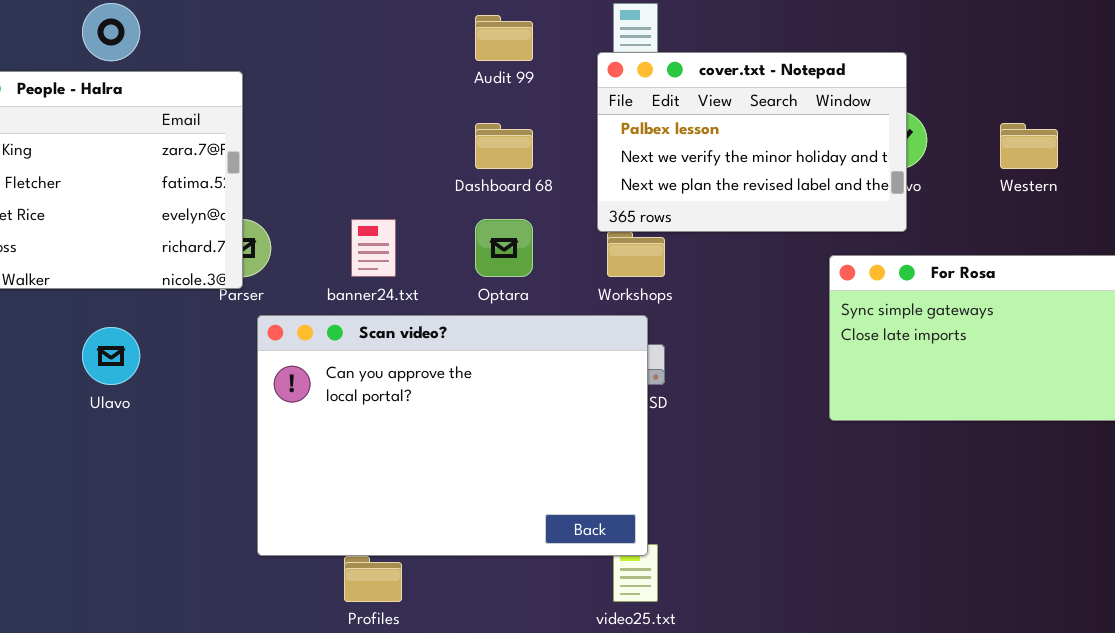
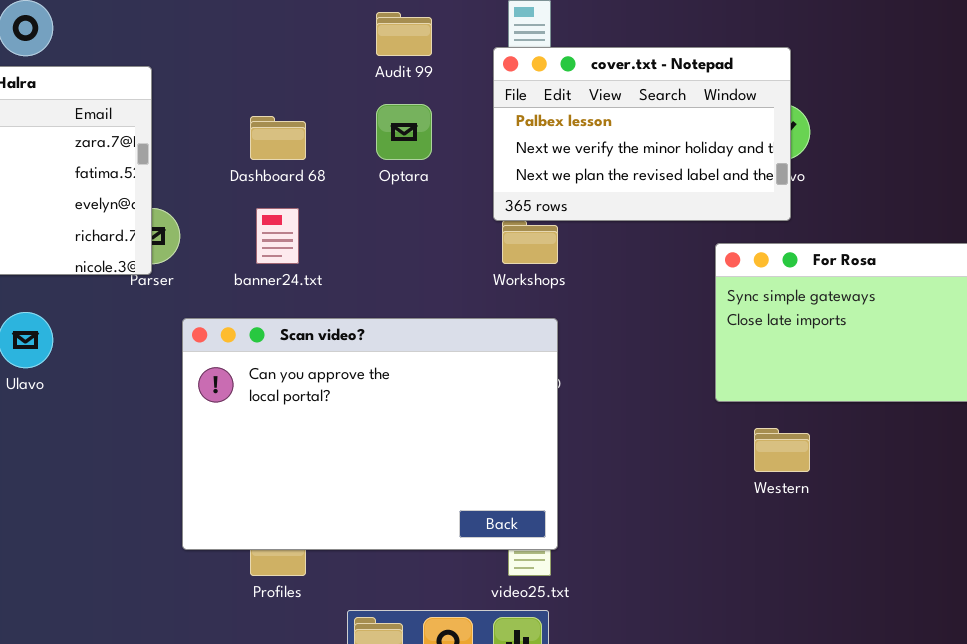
Dashboard 68: [475,123,533,169] -> [250,116,306,160], moved
Western: [1000,123,1058,169] -> [754,428,810,472], moved
Optara: [475,219,533,277] -> [376,104,432,160], moved
Scan video?: [257,315,648,556] -> [182,318,558,550], moved

